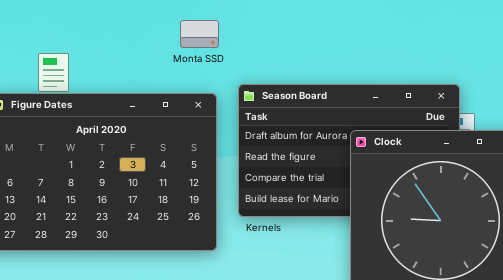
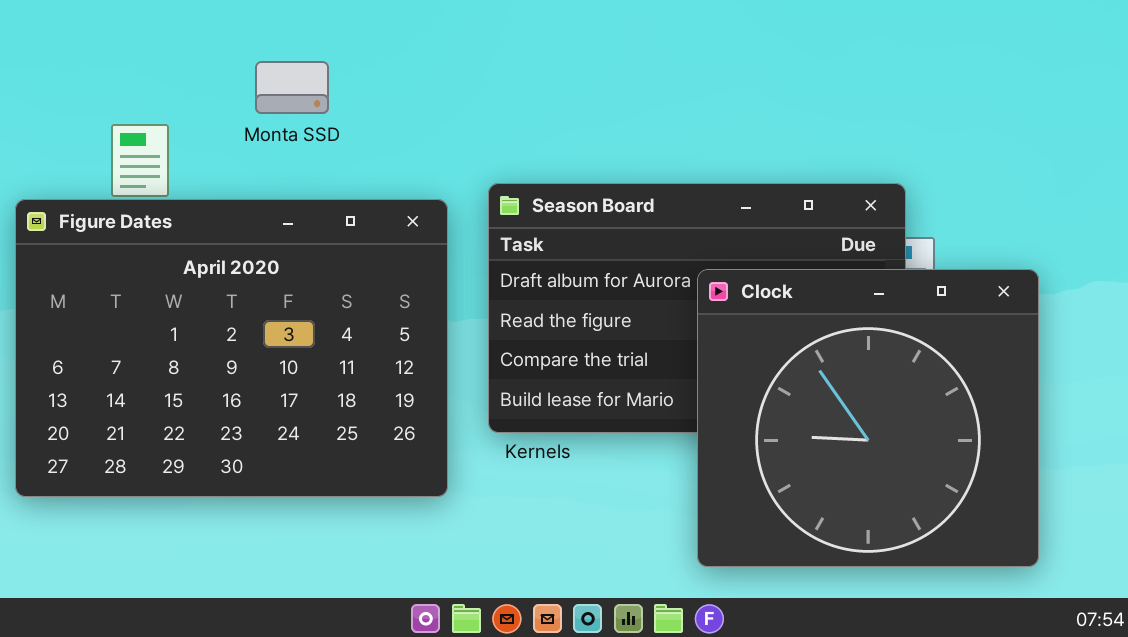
Monta SSD: [180,20,219,48] -> [255,61,329,114], moved

